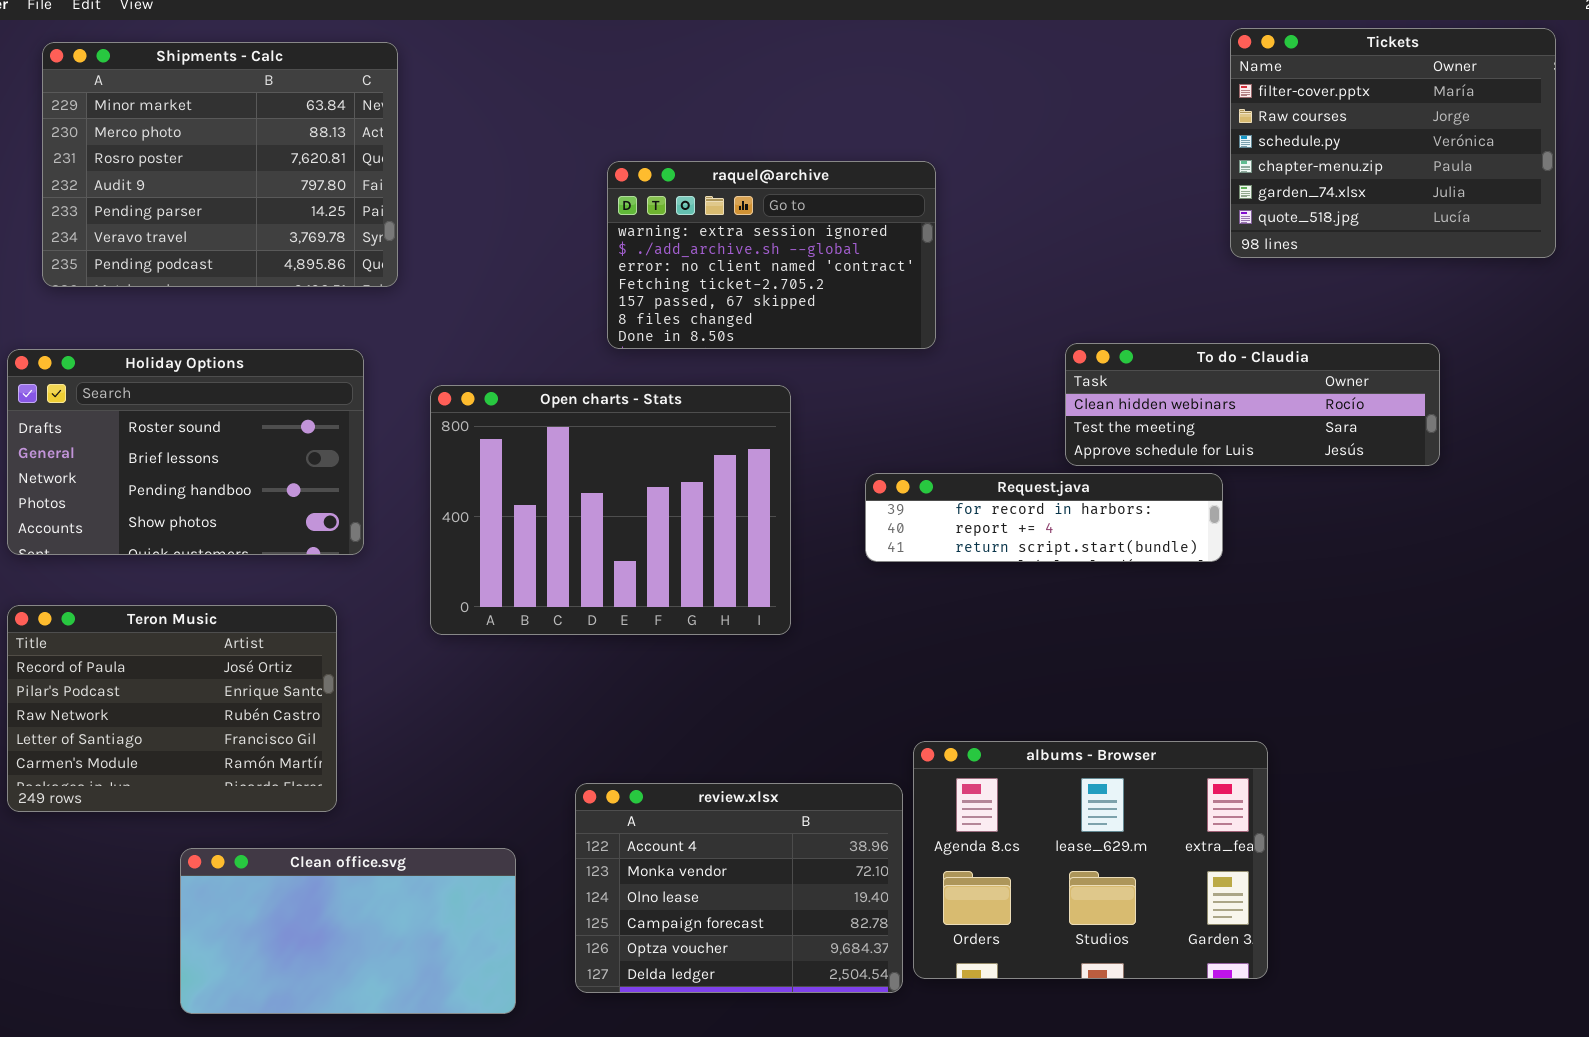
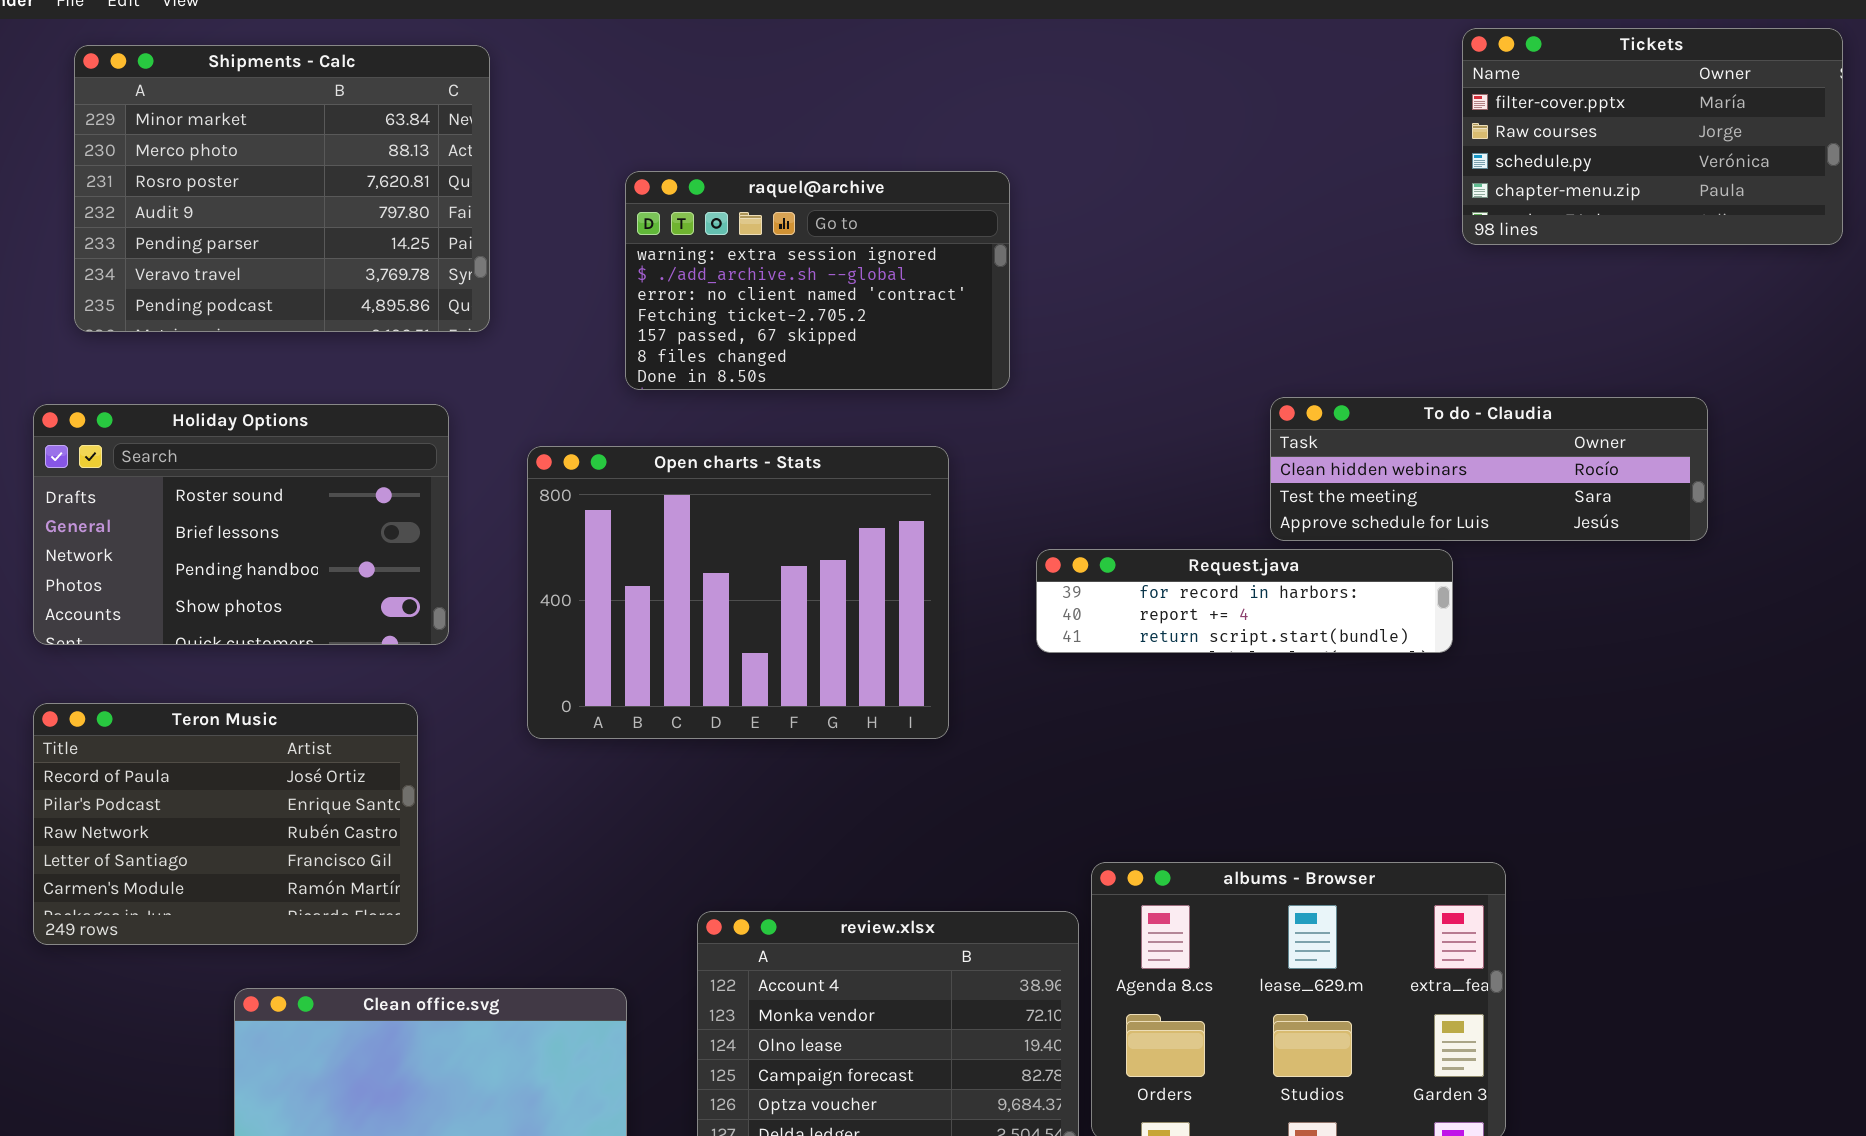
Tickets: [1230,28,1556,258] -> [1462,28,1843,245], resized
raquel@archive: [607,161,936,349] -> [625,171,1010,390], moved

